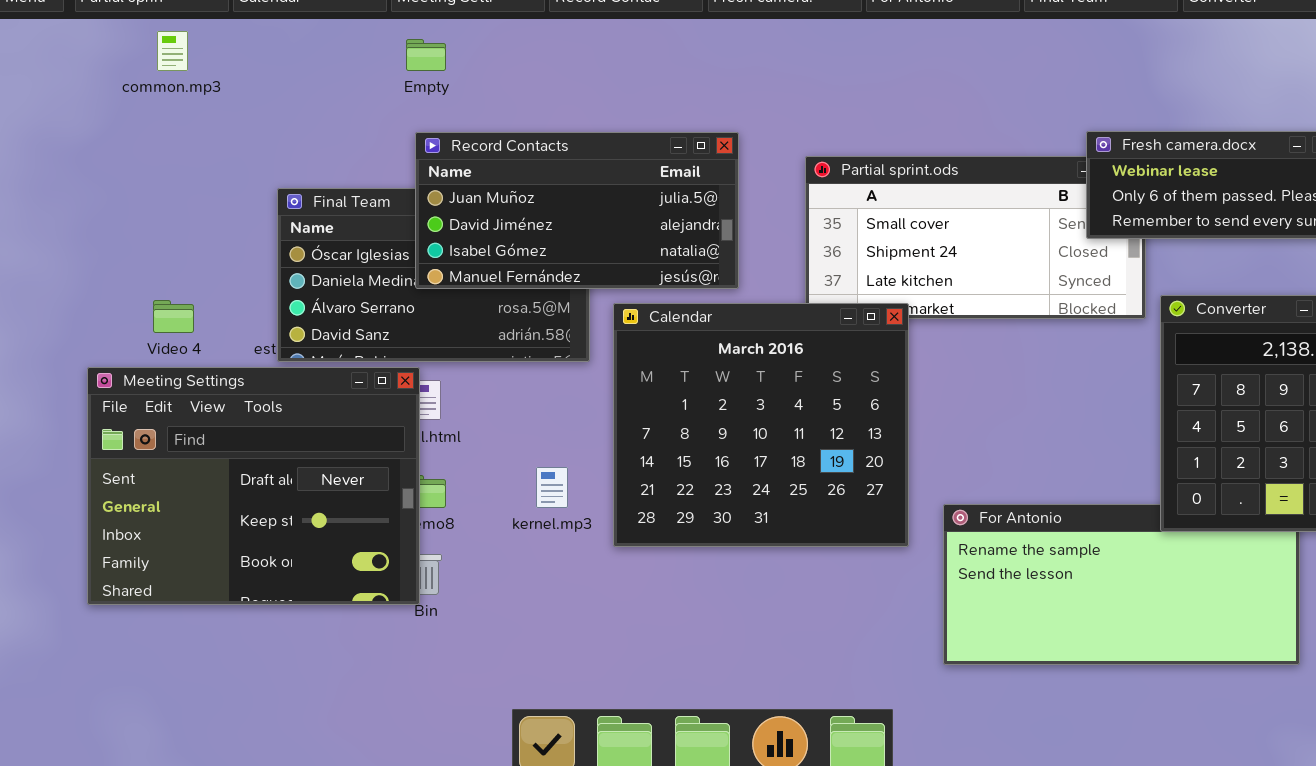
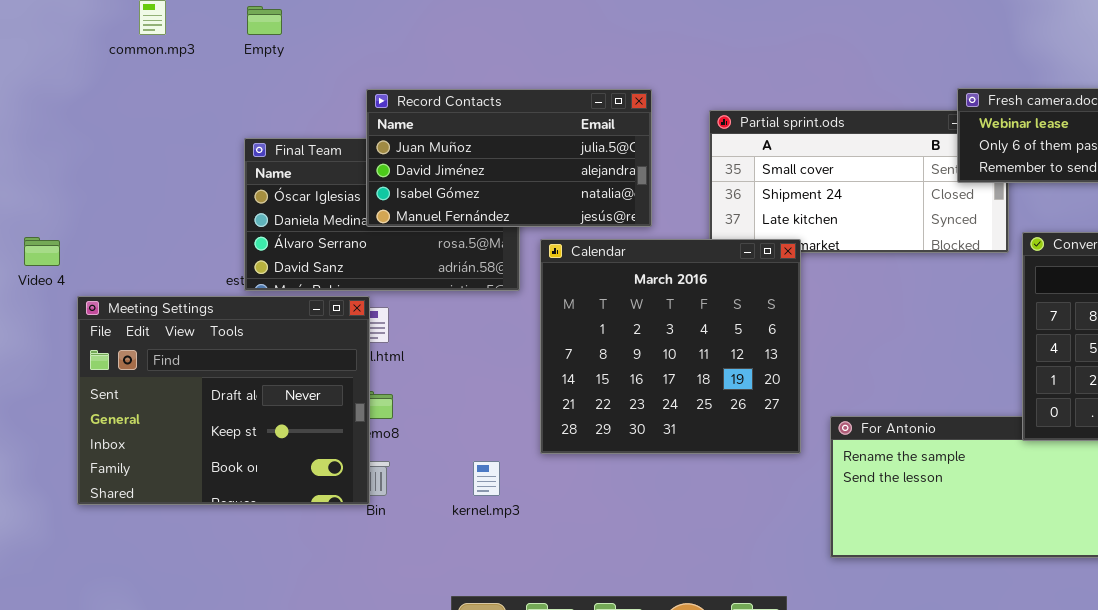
Empty: [406,39,446,71] -> [247,6,282,35], moved
Video 4: [153,300,194,333] -> [24,237,60,266], moved
kernel.mp3: [536,467,568,508] -> [473,461,500,496], moved

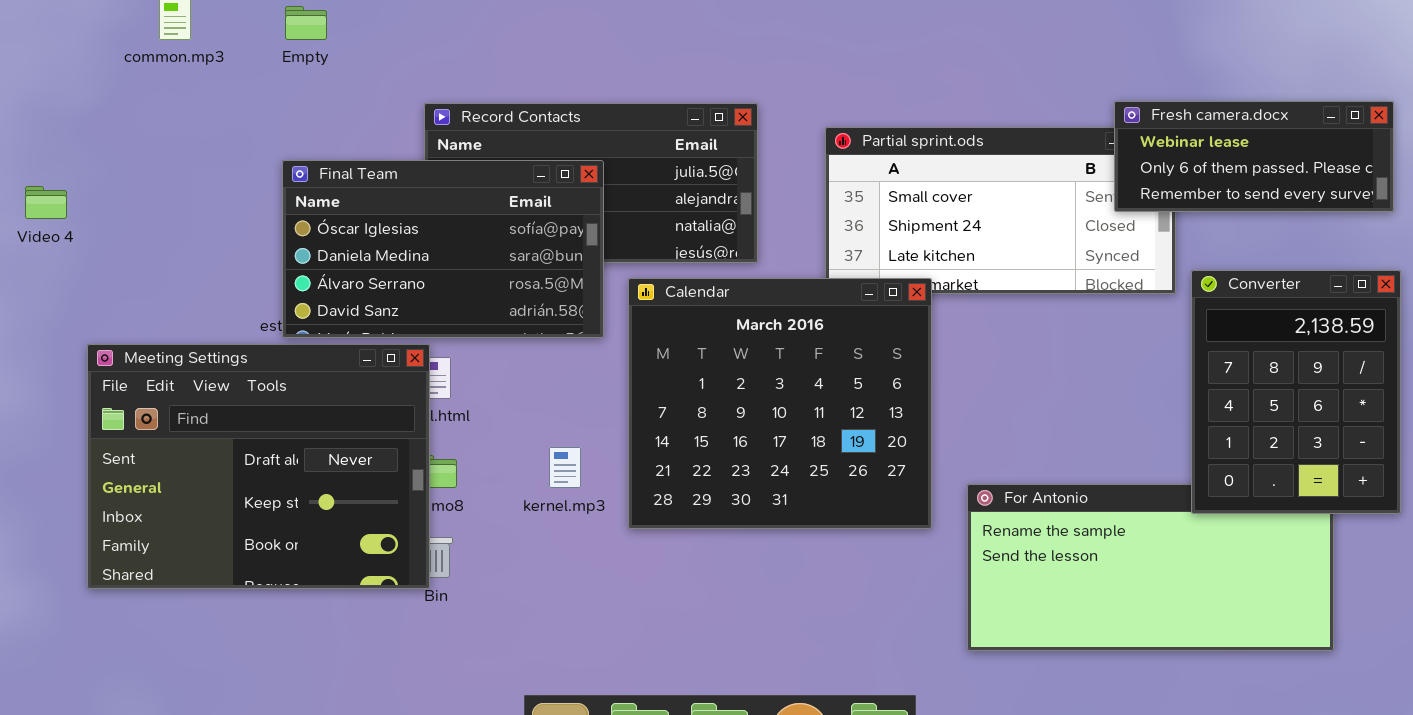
Final Team: [244,138,520,291] -> [282,160,604,338], raised
Video 4: [24,237,60,266] -> [25,186,67,219], moved
kernel.mp3: [473,461,500,496] -> [549,447,581,488], moved

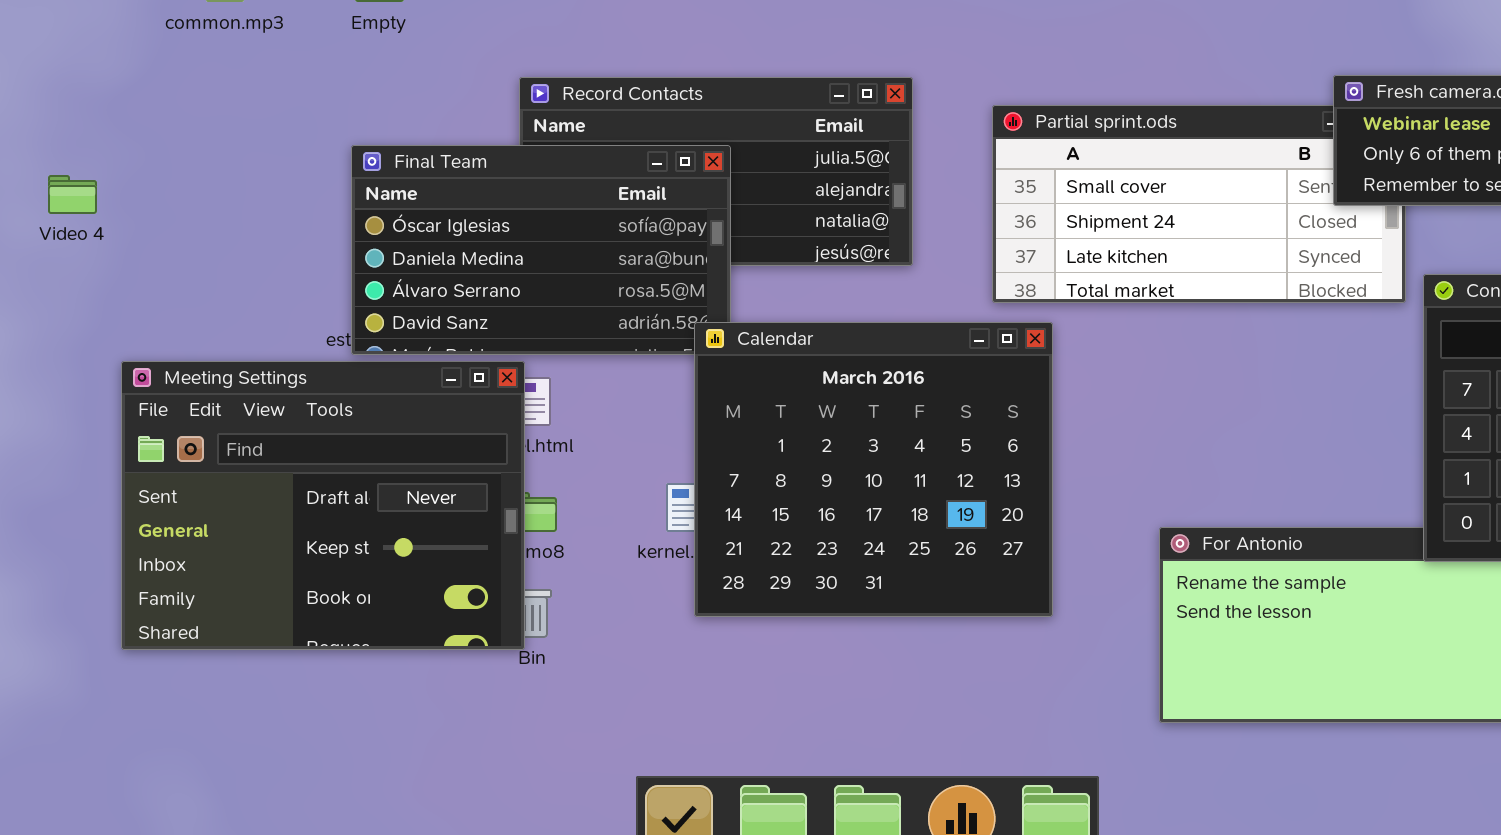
Calendar: [628,278,932,529] -> [694,322,1053,617], moved

